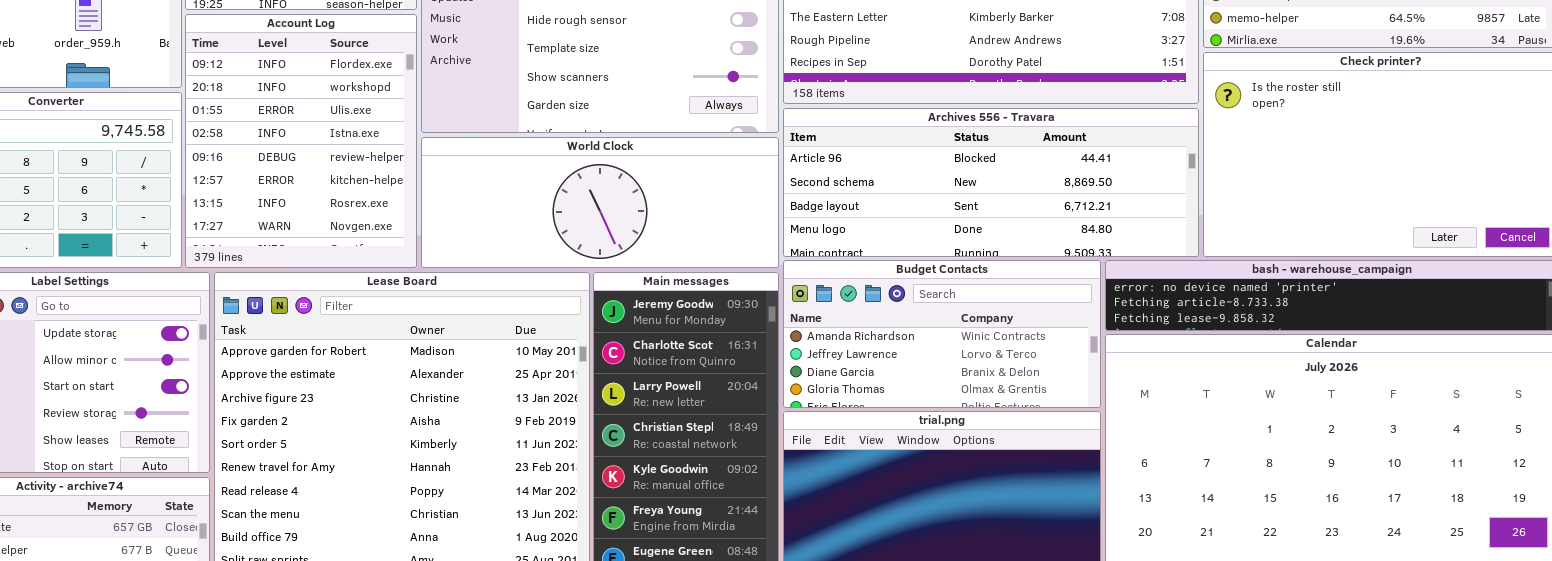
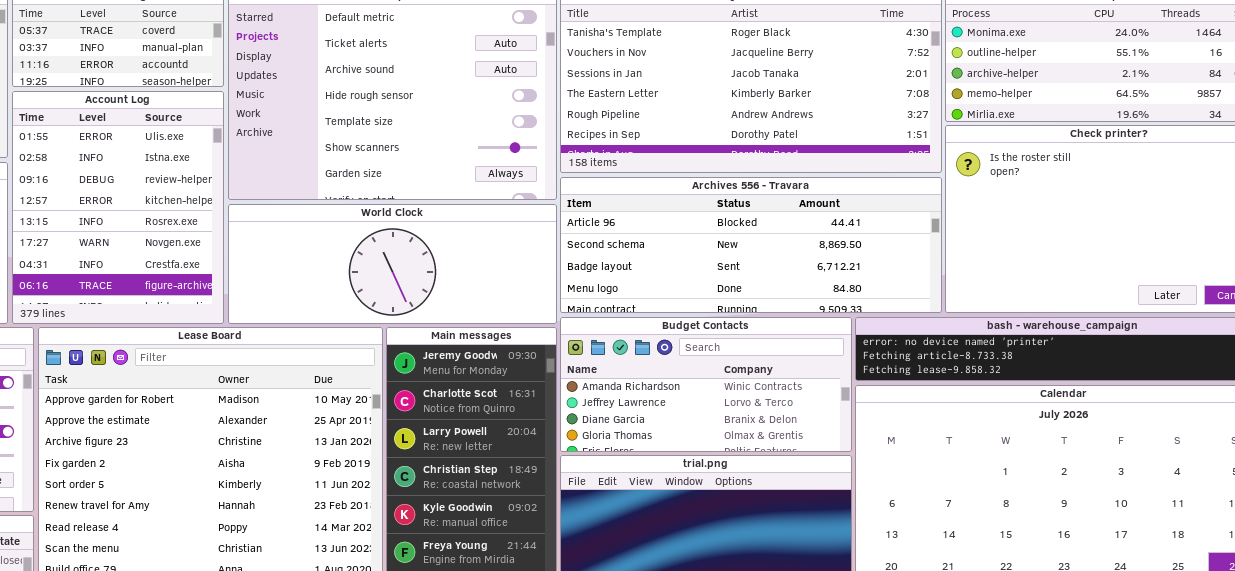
Account Log: [185,14,417,268] -> [12,91,224,324], scrolled down 2 rows

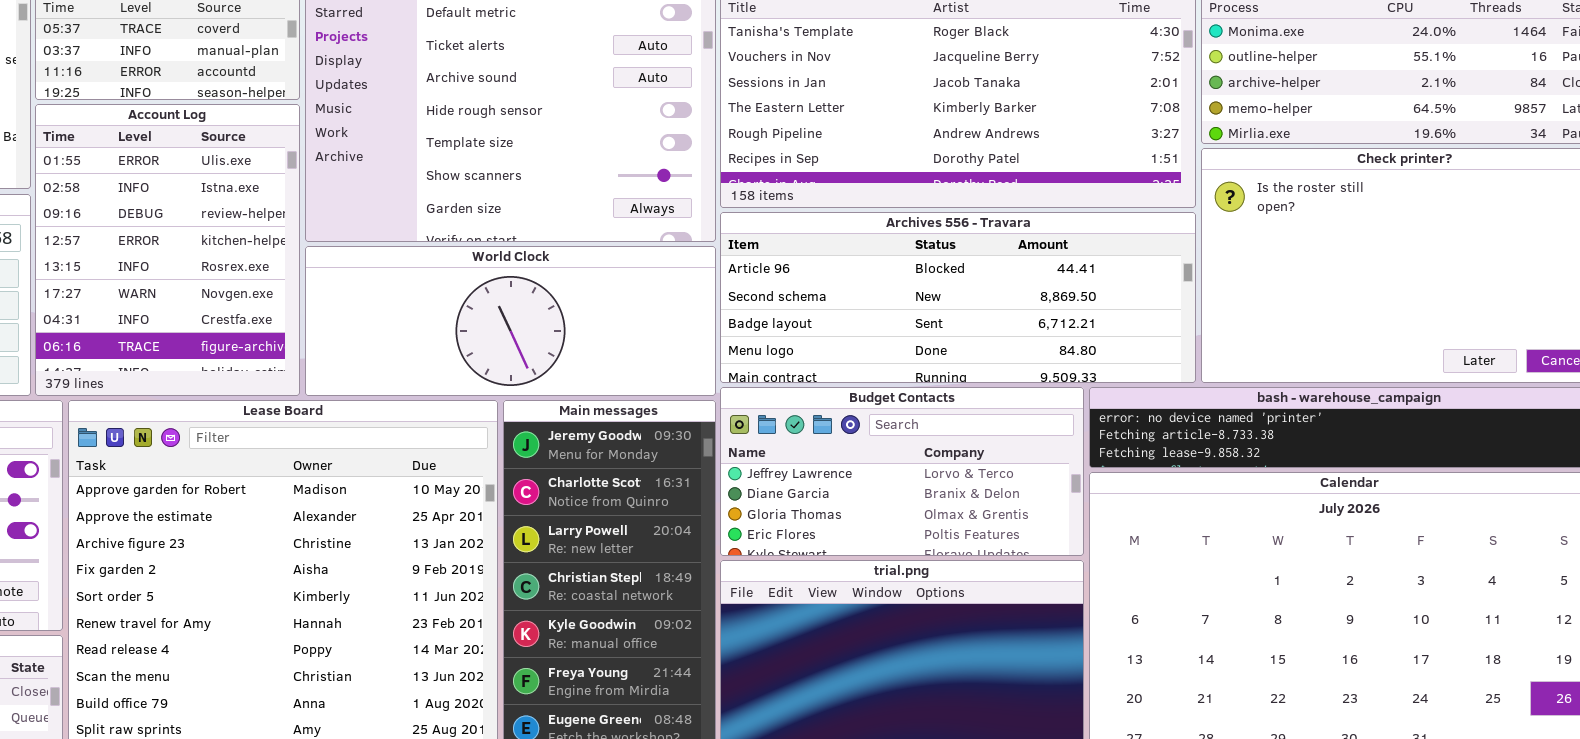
Budget Contacts: [560,317,852,452] -> [720,387,1084,556], scrolled down 1 row

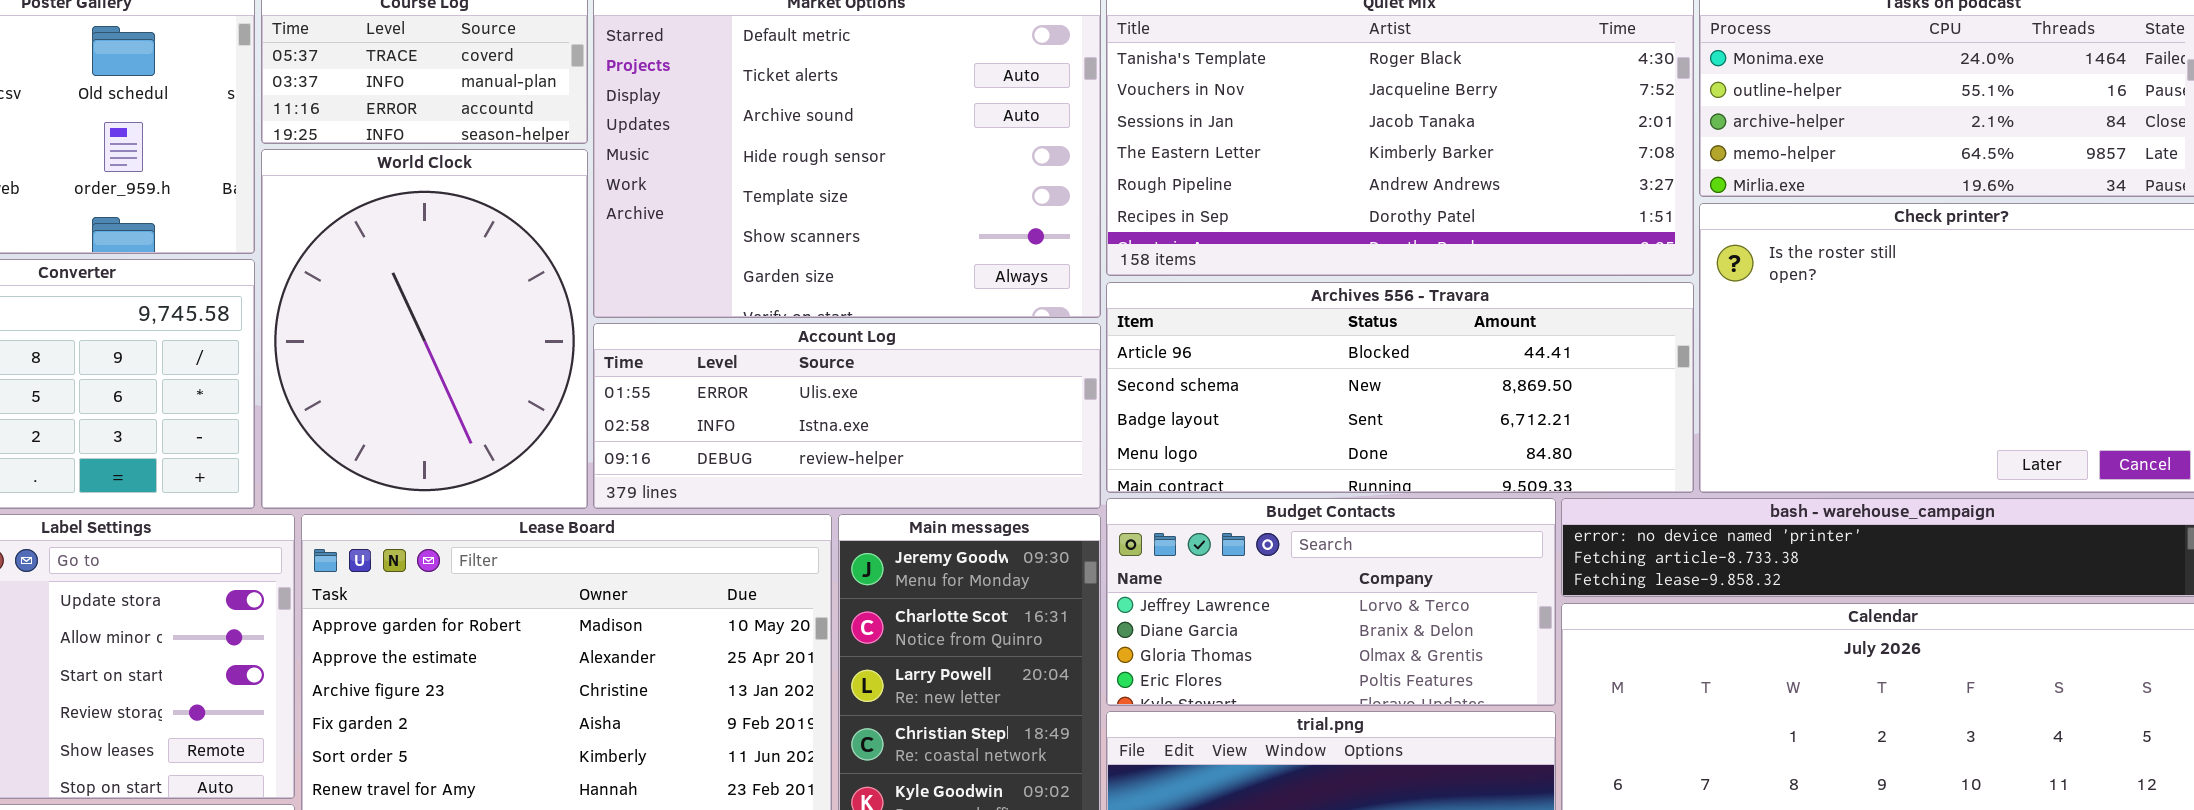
Account Log: [35,104,300,396] -> [593,323,1101,509], moved, resized
World Clock: [305,246,716,396] -> [261,149,588,509], moved, resized

